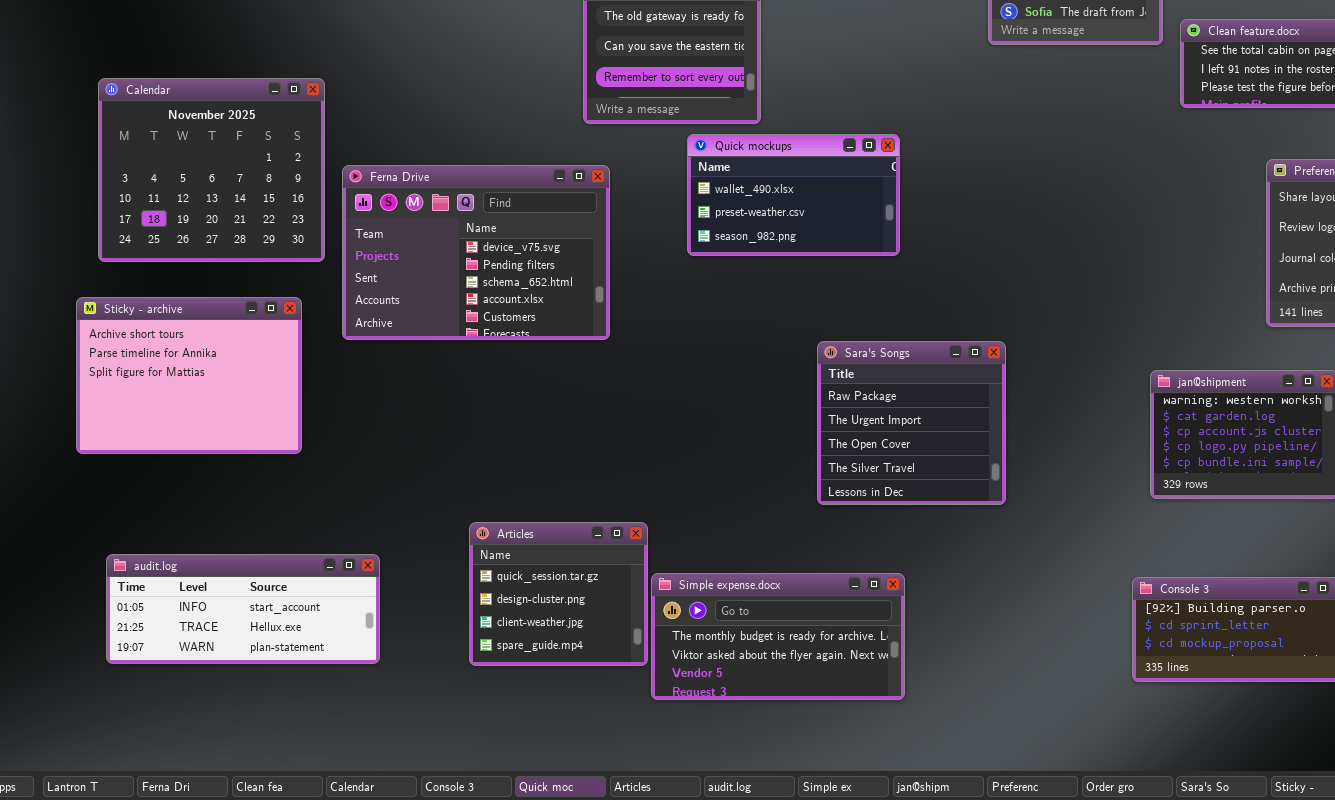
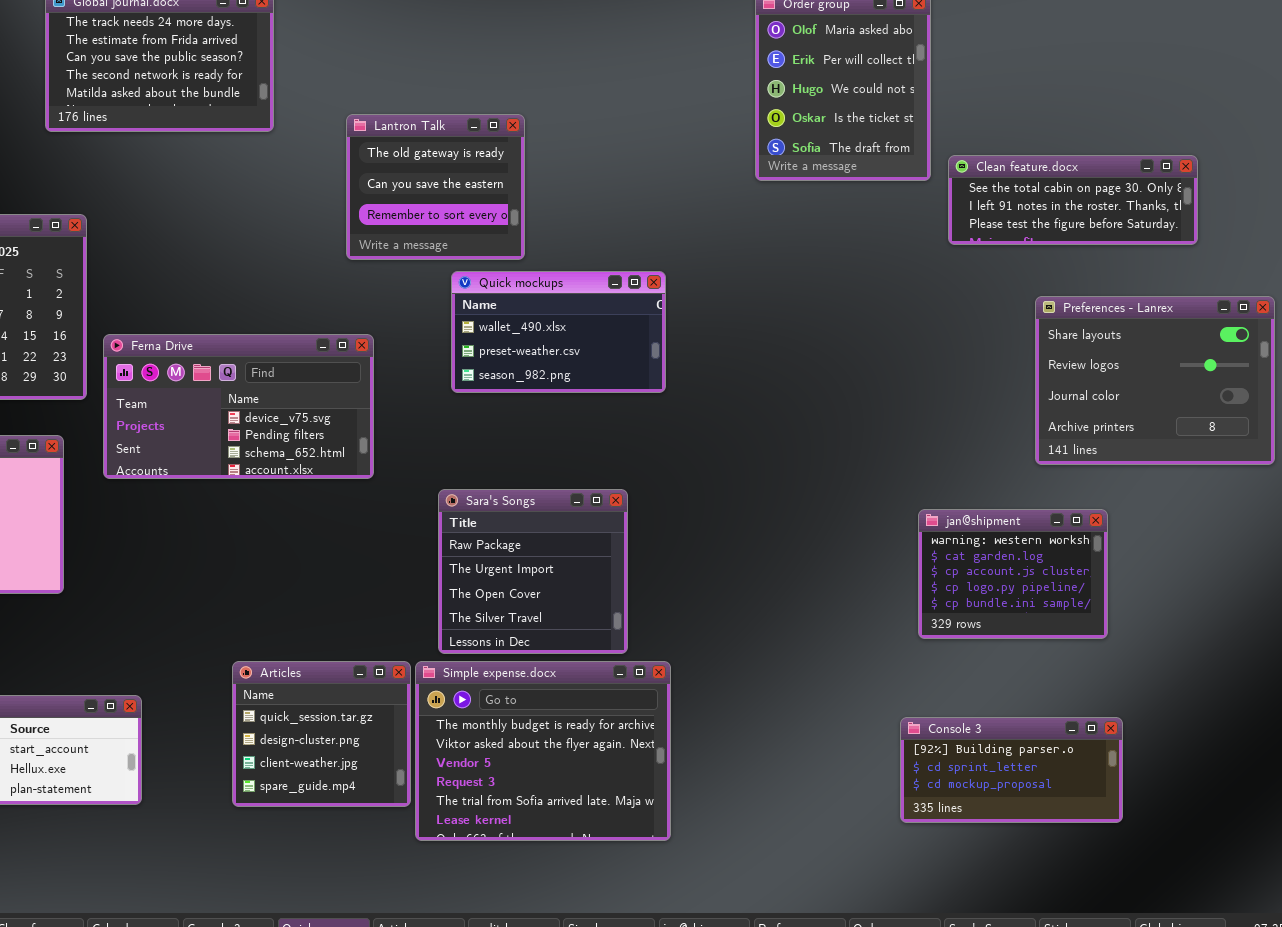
Ferna Drive: [342,165,610,340] -> [103,334,374,479], resized
Sara's Songs: [817,341,1006,505] -> [438,489,628,654], moved
Simple expense.docx: [651,573,905,700] -> [415,661,671,841], resized

